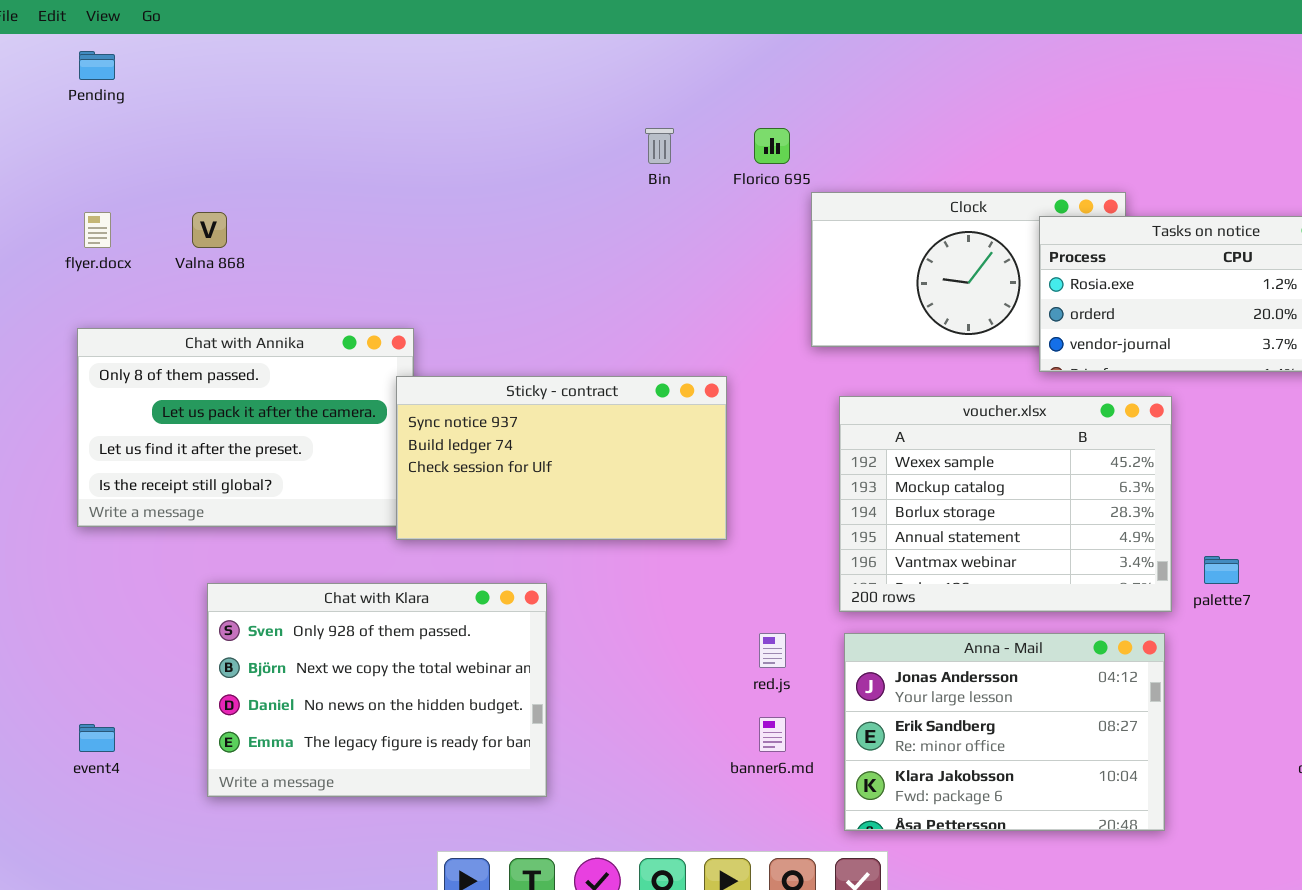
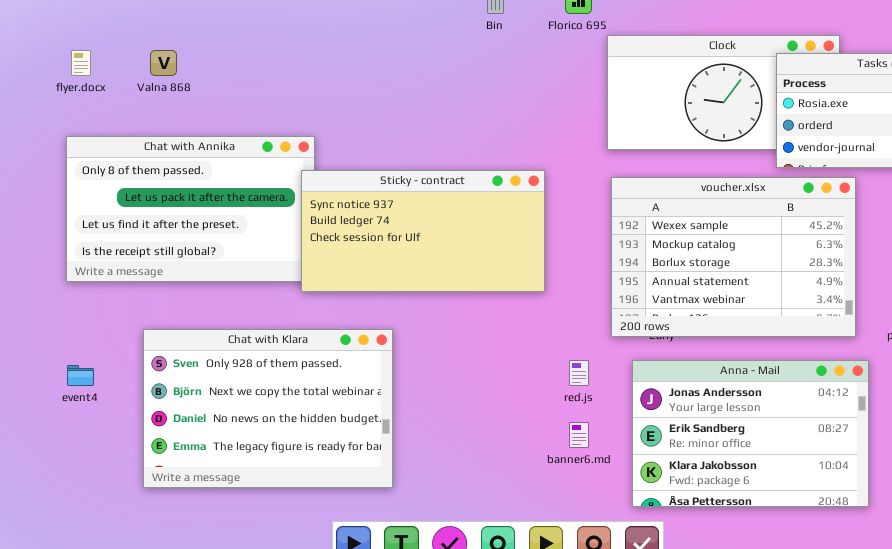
voucher.xlsx: [839,396,1172,612] -> [611,177,856,337], moved
Chat with Klara: [207,583,547,797] -> [143,329,393,488], moved
event4: [79,724,115,752] -> [67,365,94,386], moved

